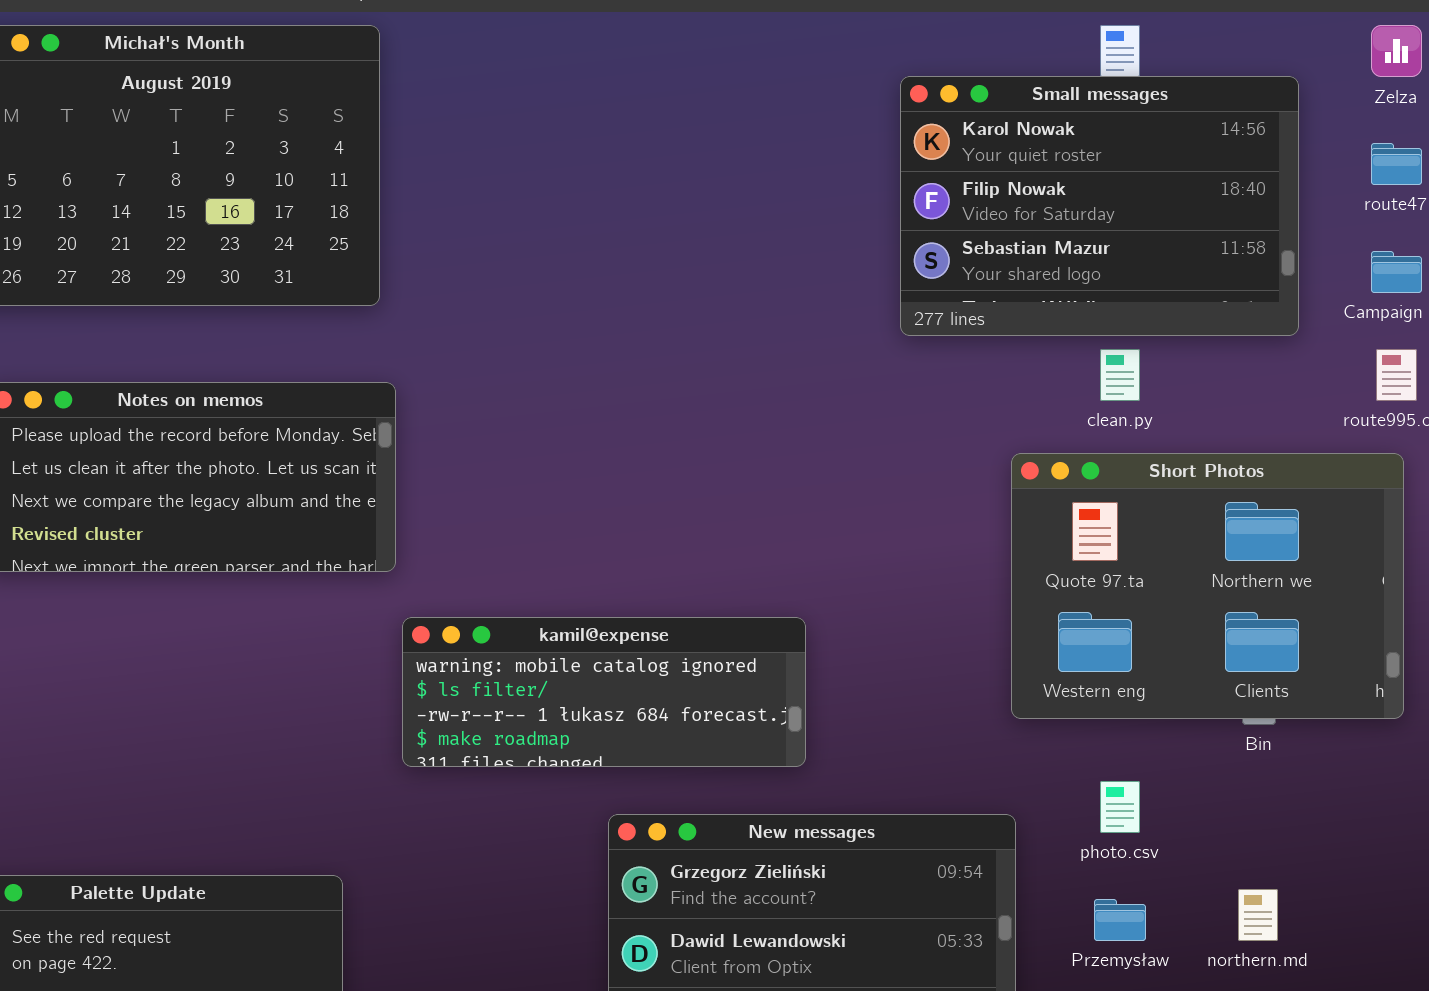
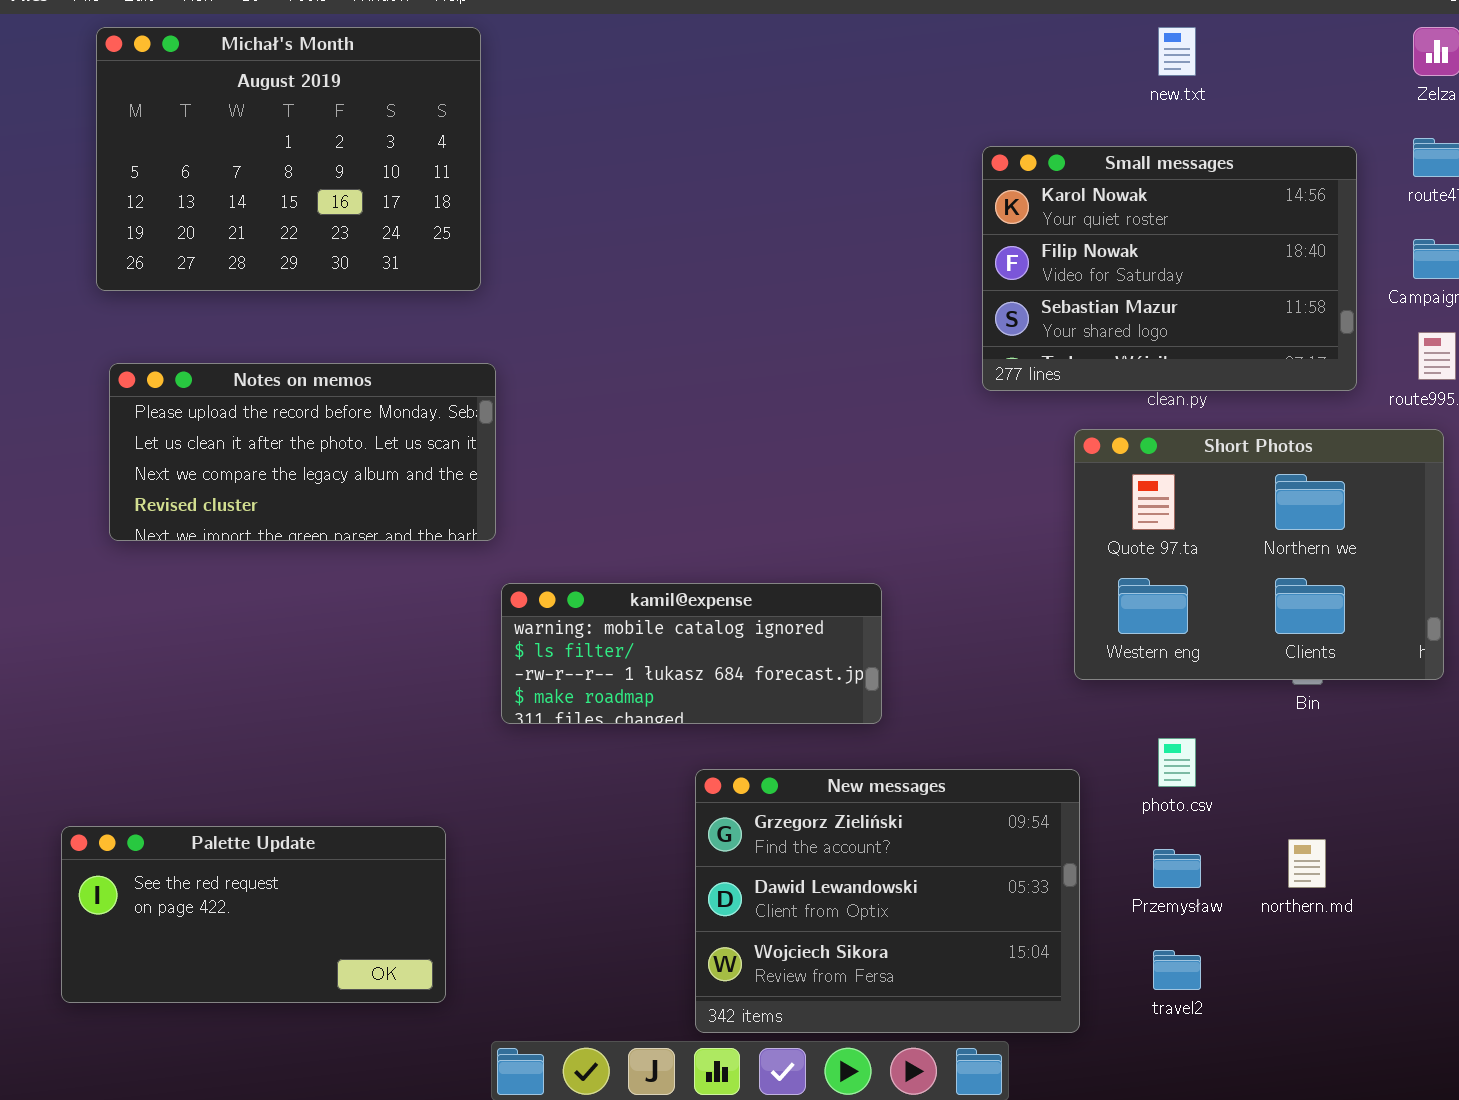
Small messages: [900,76,1299,336] -> [982,146,1357,391], moved

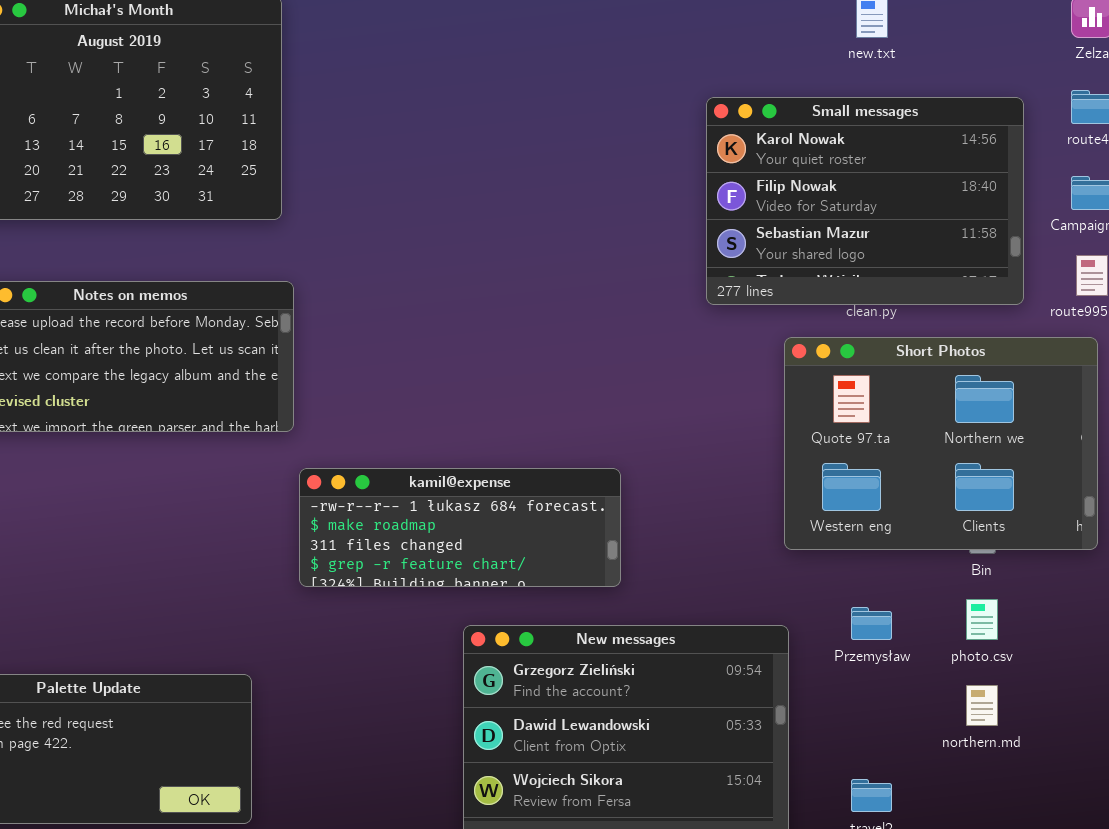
kamil@expense: [501,583,882,724] -> [299,468,621,587], scrolled down 2 rows
photo.csv: [1158,738,1196,787] -> [966,599,998,640], moved
Przemysław: [1153,849,1201,888] -> [851,607,892,640], moved

